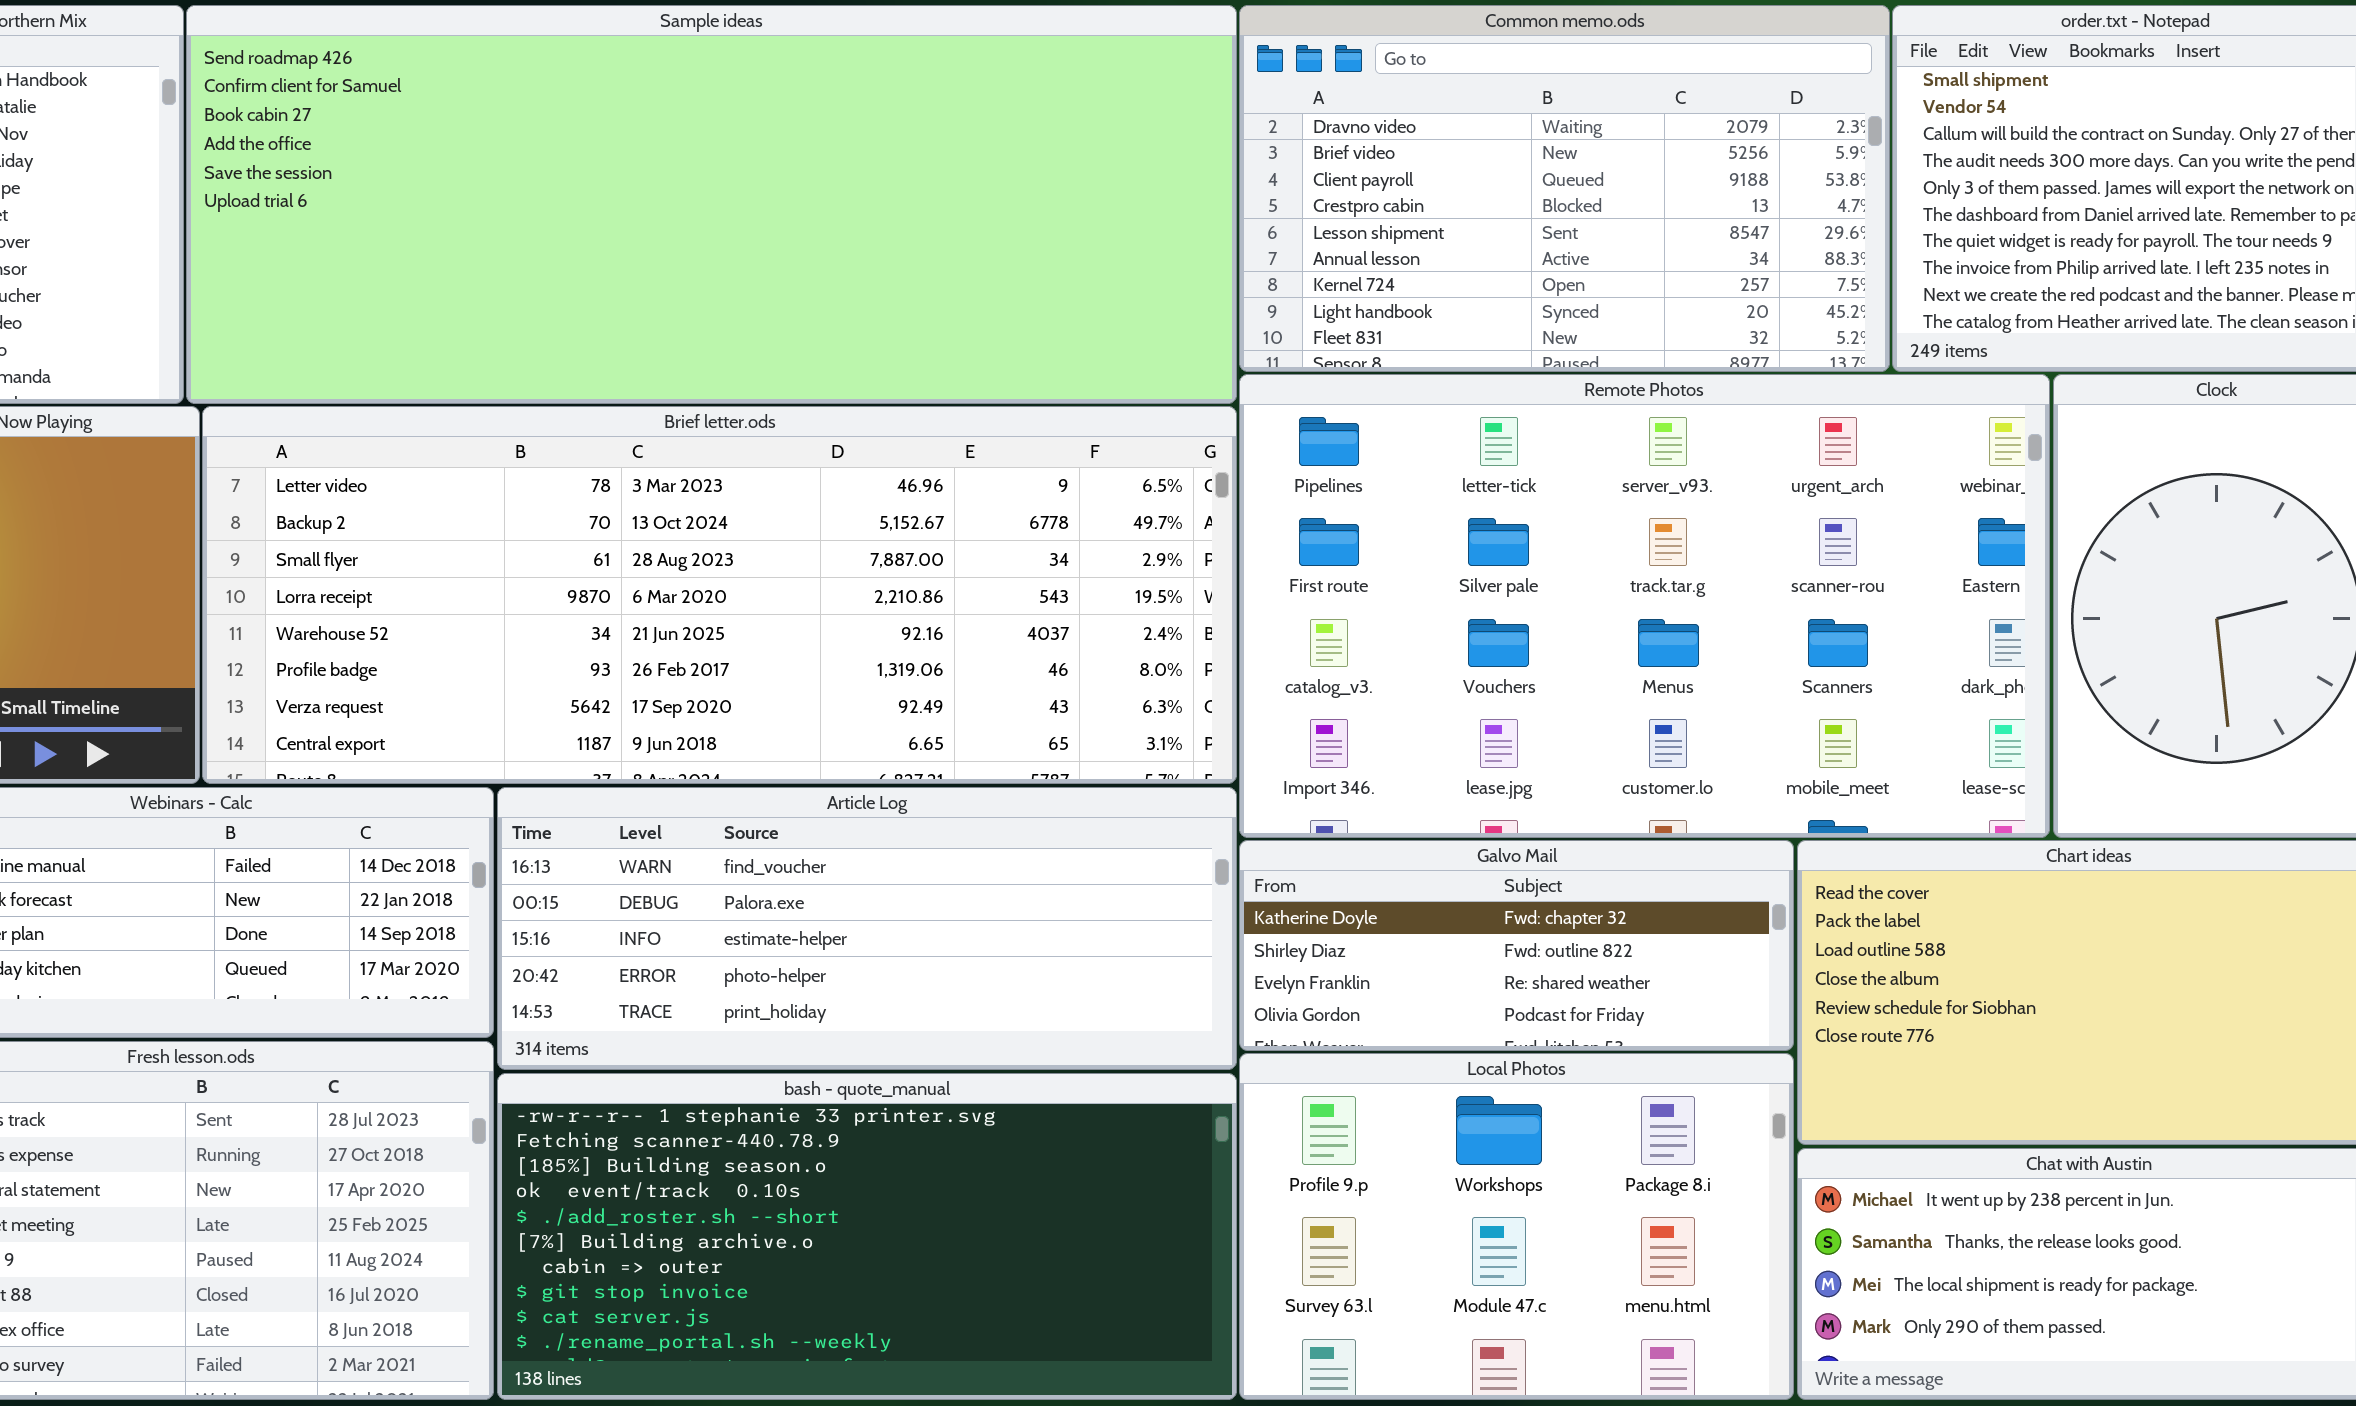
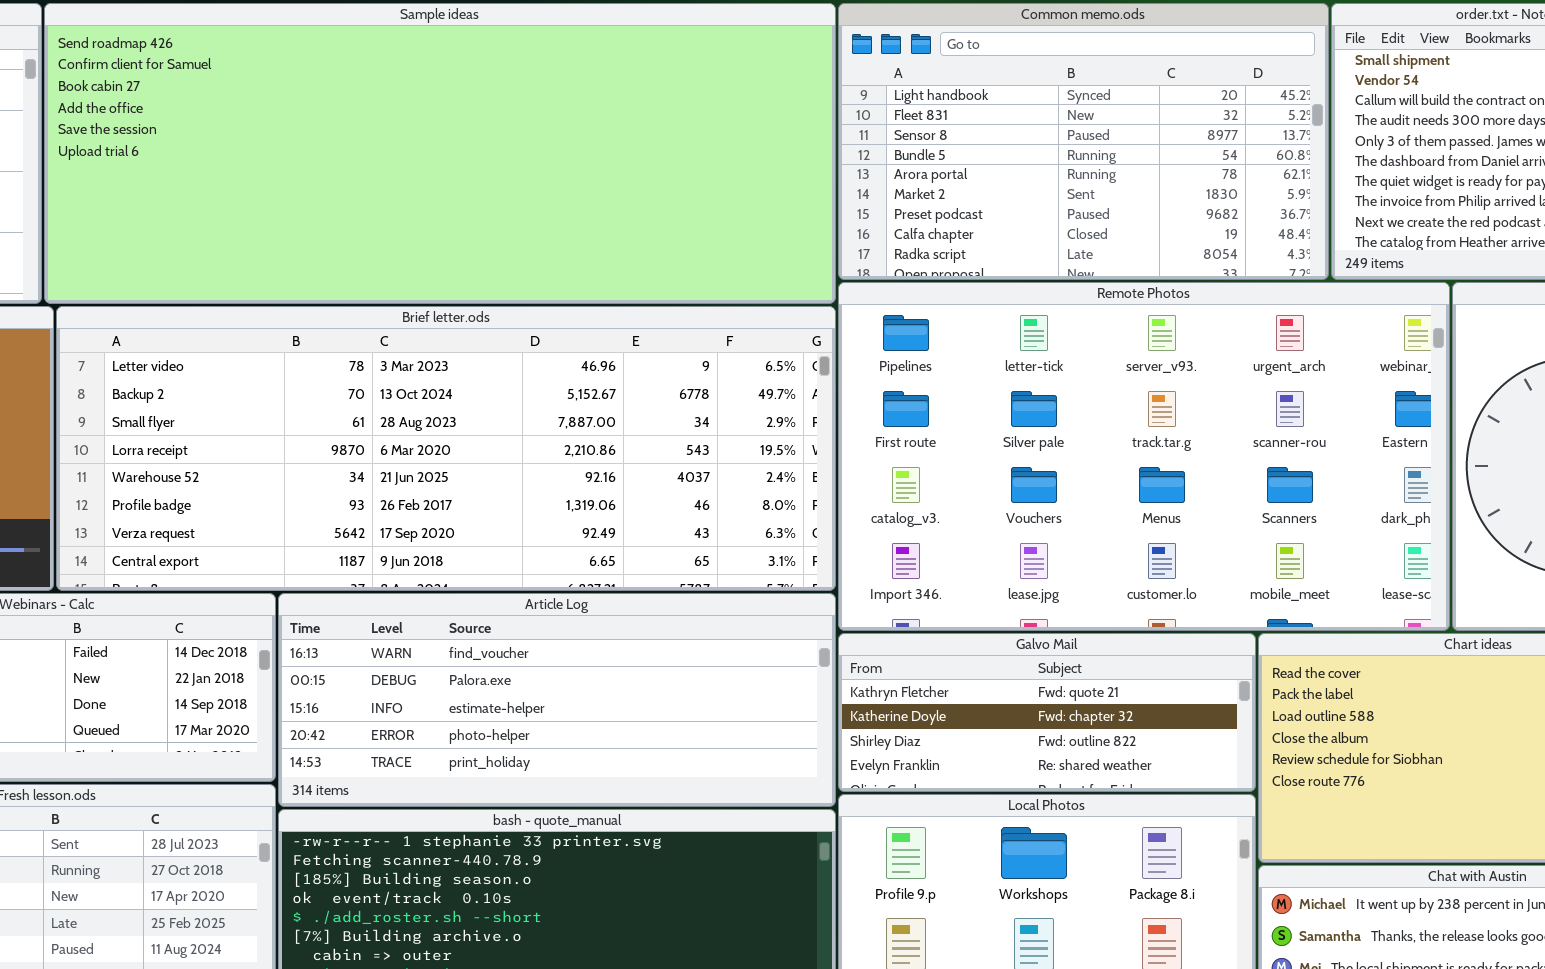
Common memo.ods: [1239,5,1890,372] -> [838,3,1329,280], scrolled down 7 rows
Galvo Mail: [1239,840,1794,1051] -> [838,633,1256,792], scrolled up 1 row

